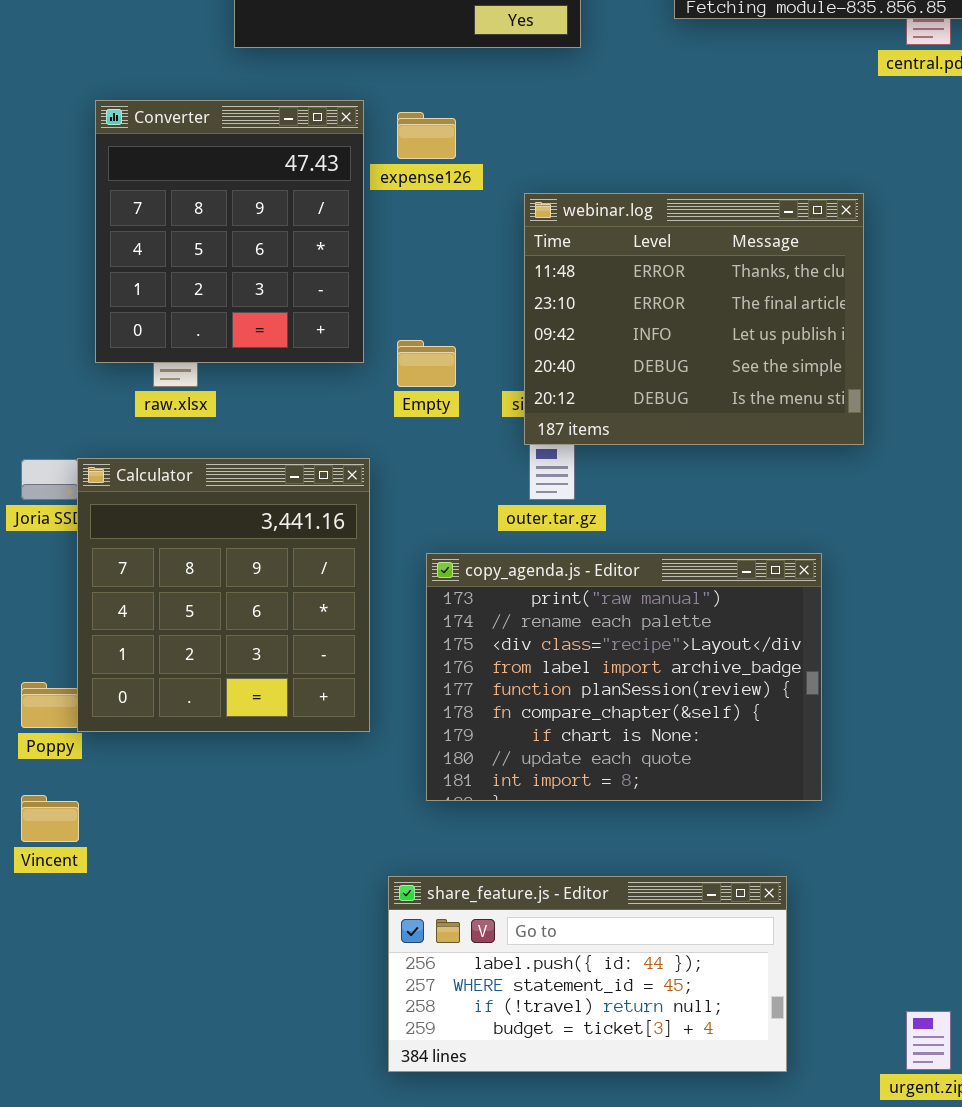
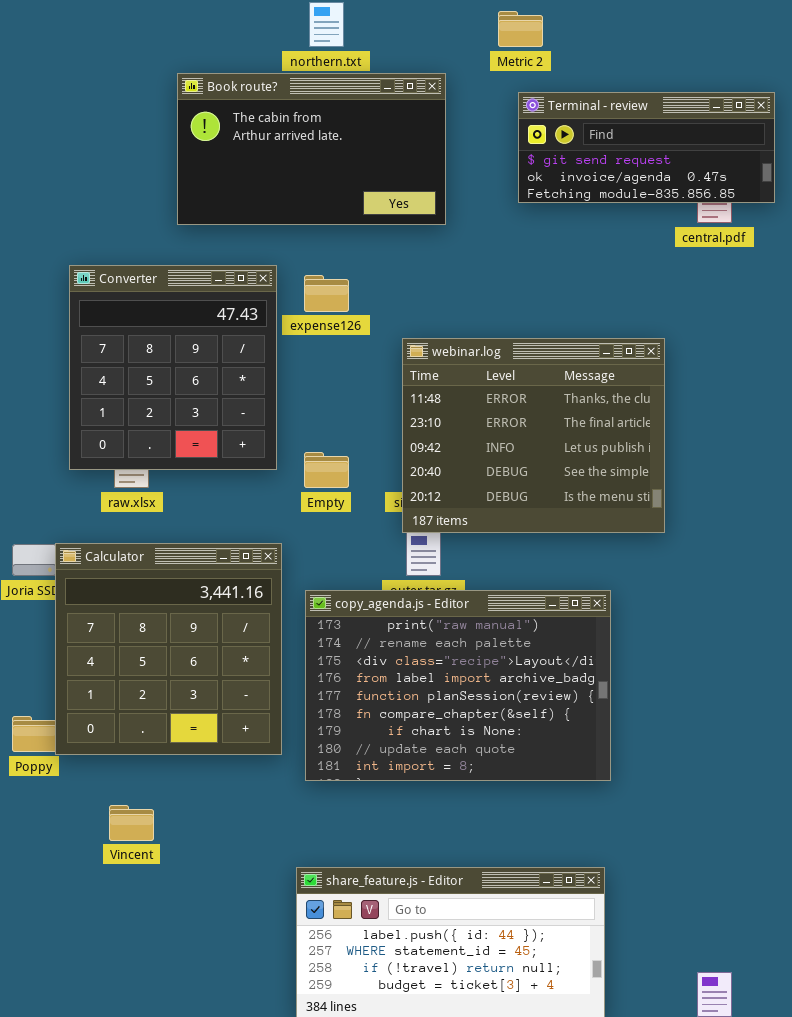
copy_agenda.js - Editor: [426,553,822,801] -> [305,590,611,781], moved
Vincent: [21,795,79,842] -> [109,805,154,841], moved

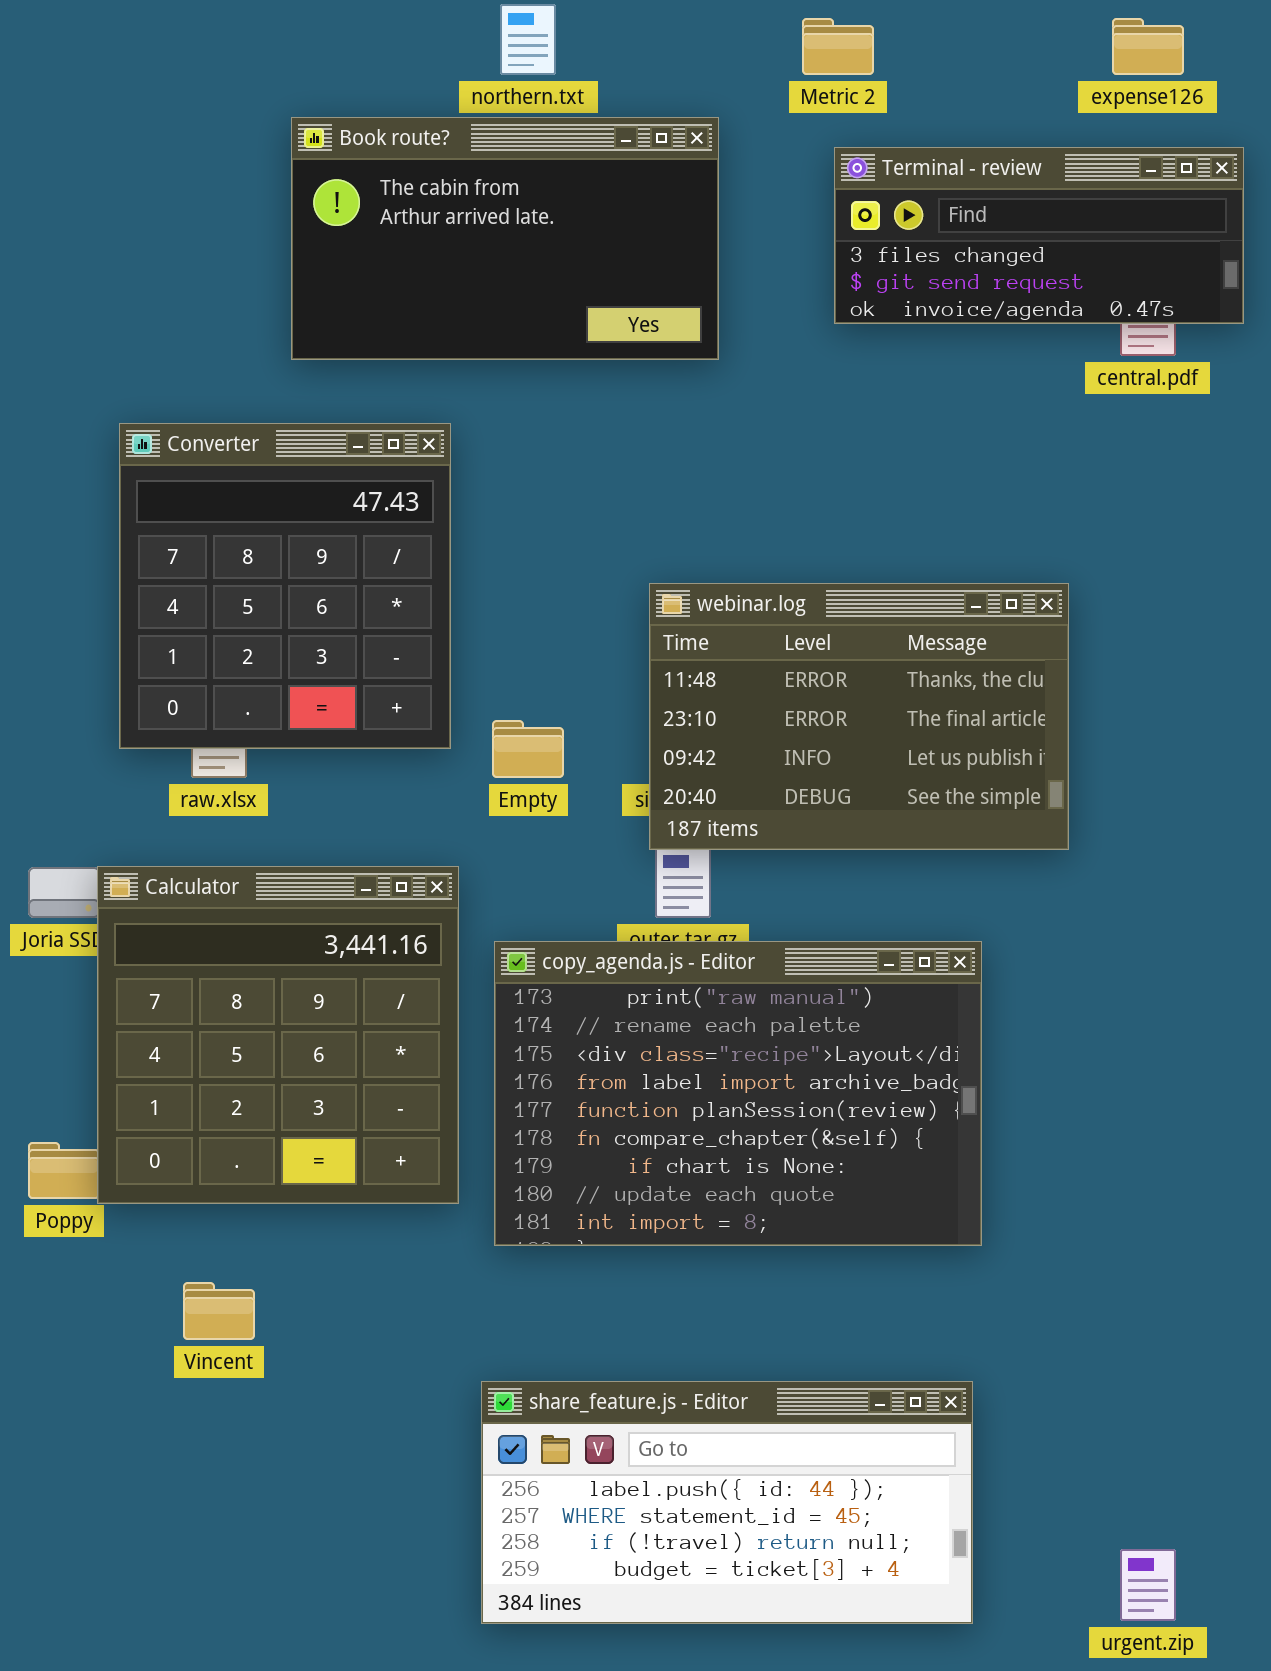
Terminal - review: [518,92,775,203] -> [834,147,1244,324], scrolled up 1 row
expense126: [304,275,349,312] -> [1112,18,1184,75], moved
webinar.log: [402,338,665,533] -> [649,583,1069,850], resized

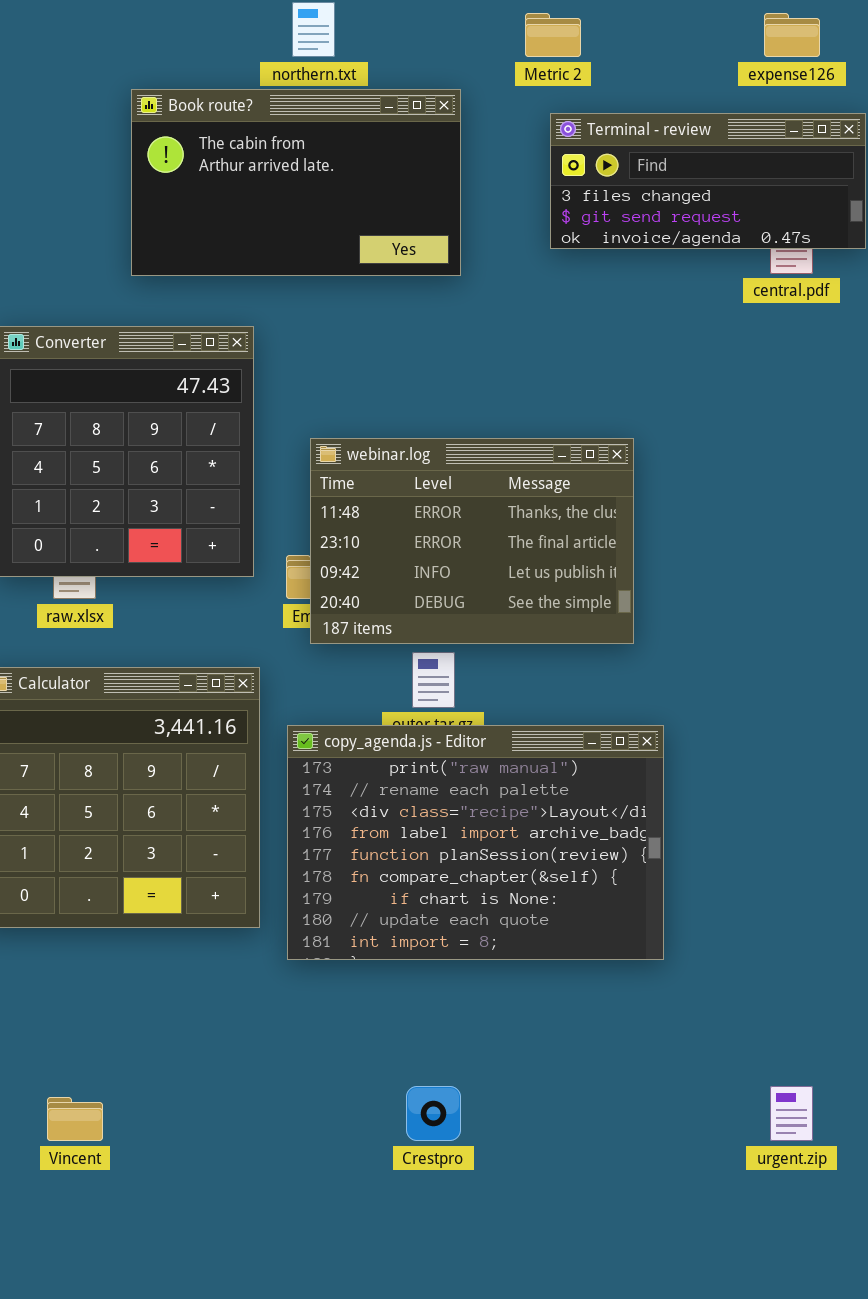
webinar.log: [649,583,1069,850] -> [310,438,634,644], moved
Vincent: [183,1282,255,1340] -> [47,1097,103,1141], moved
share_feature.js - Editor: [481,1381,973,1624] -> none, closed
urgent.zip: [1120,1549,1176,1621] -> [770,1086,813,1141], moved

